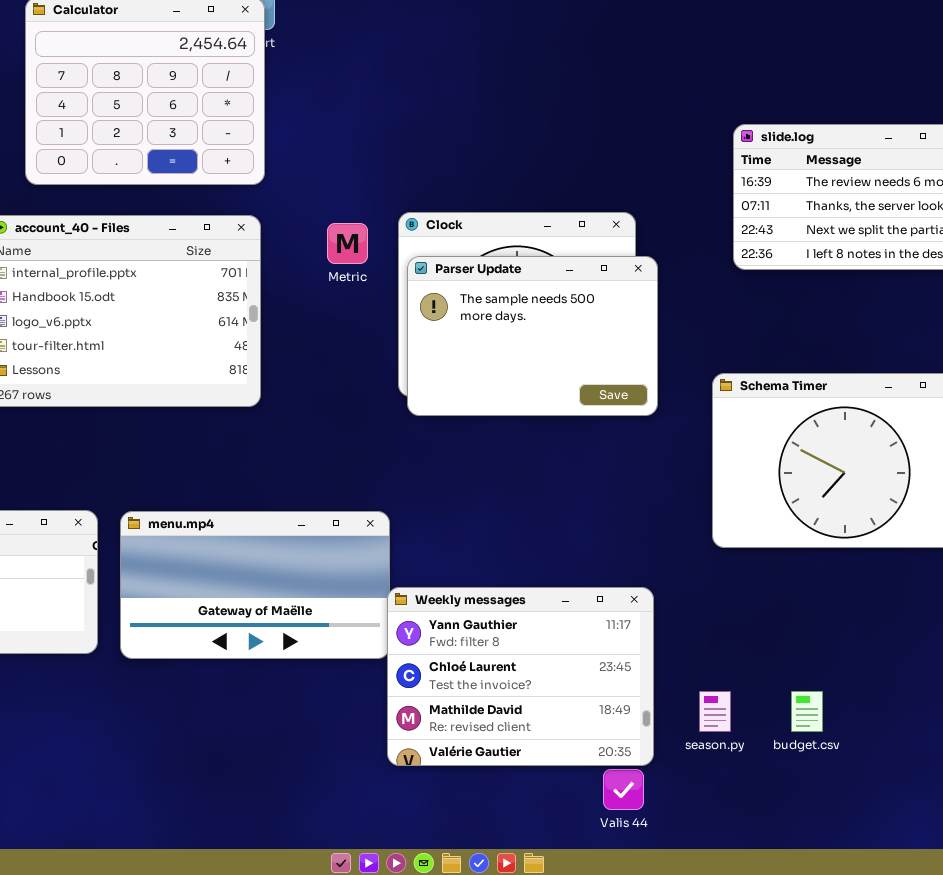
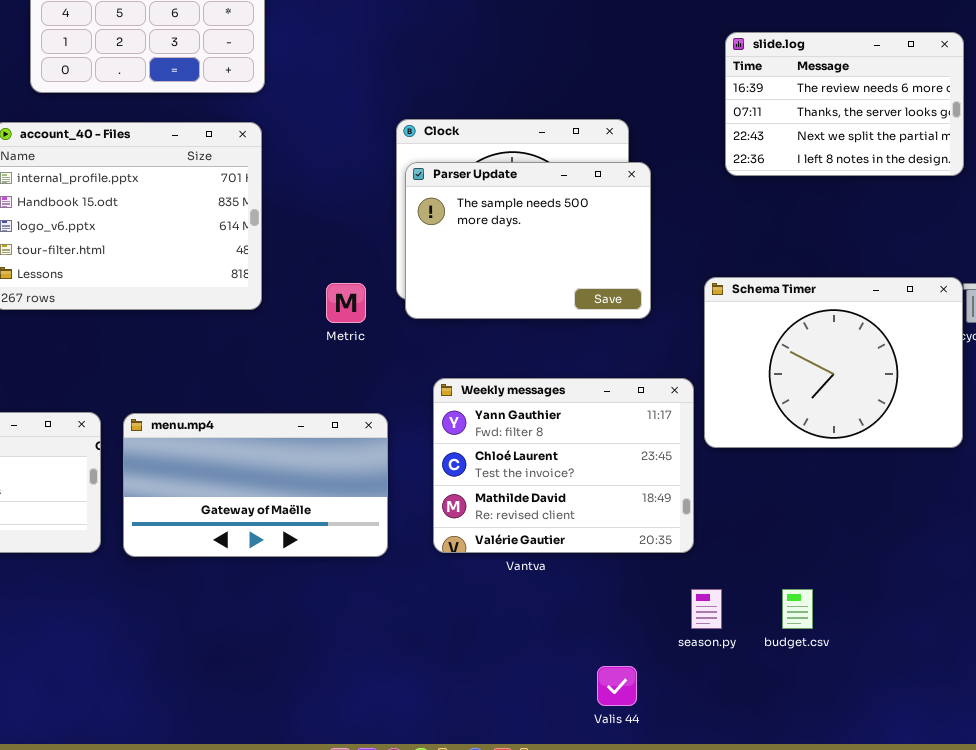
Metric: [327,223,368,264] -> [326,283,366,323], moved
Weekly messages: [387,587,654,766] -> [433,378,694,553], moved

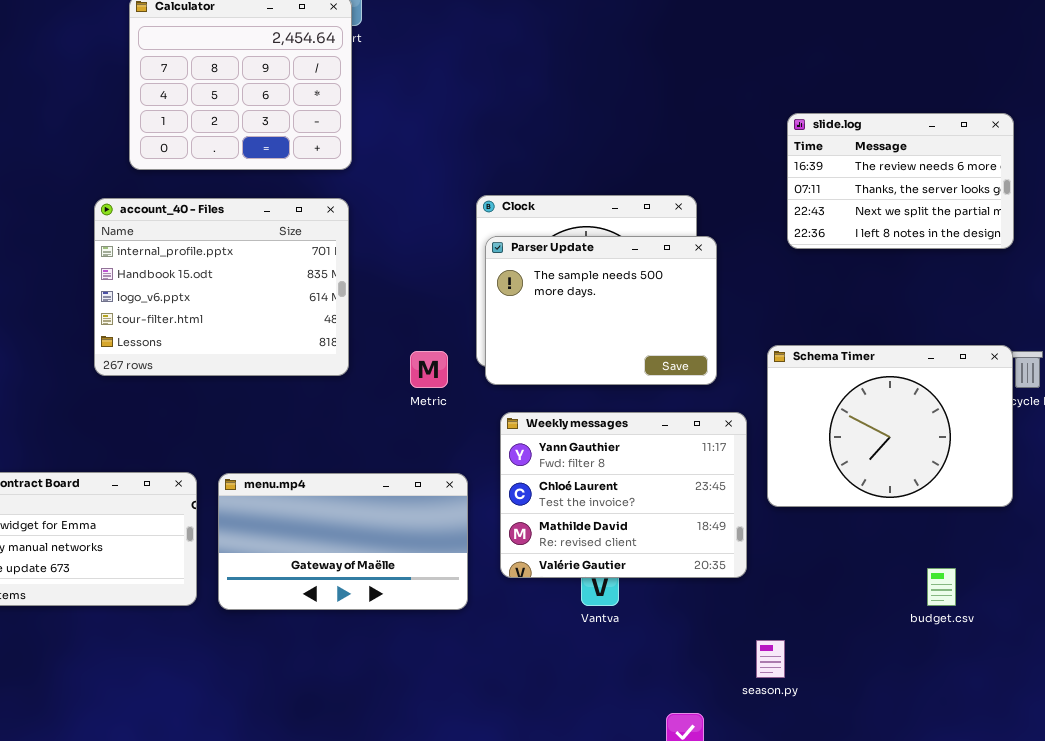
Weekly messages: [433,378,694,553] -> [500,412,747,578], moved
budget.csv: [782,589,813,629] -> [927,568,956,606], moved

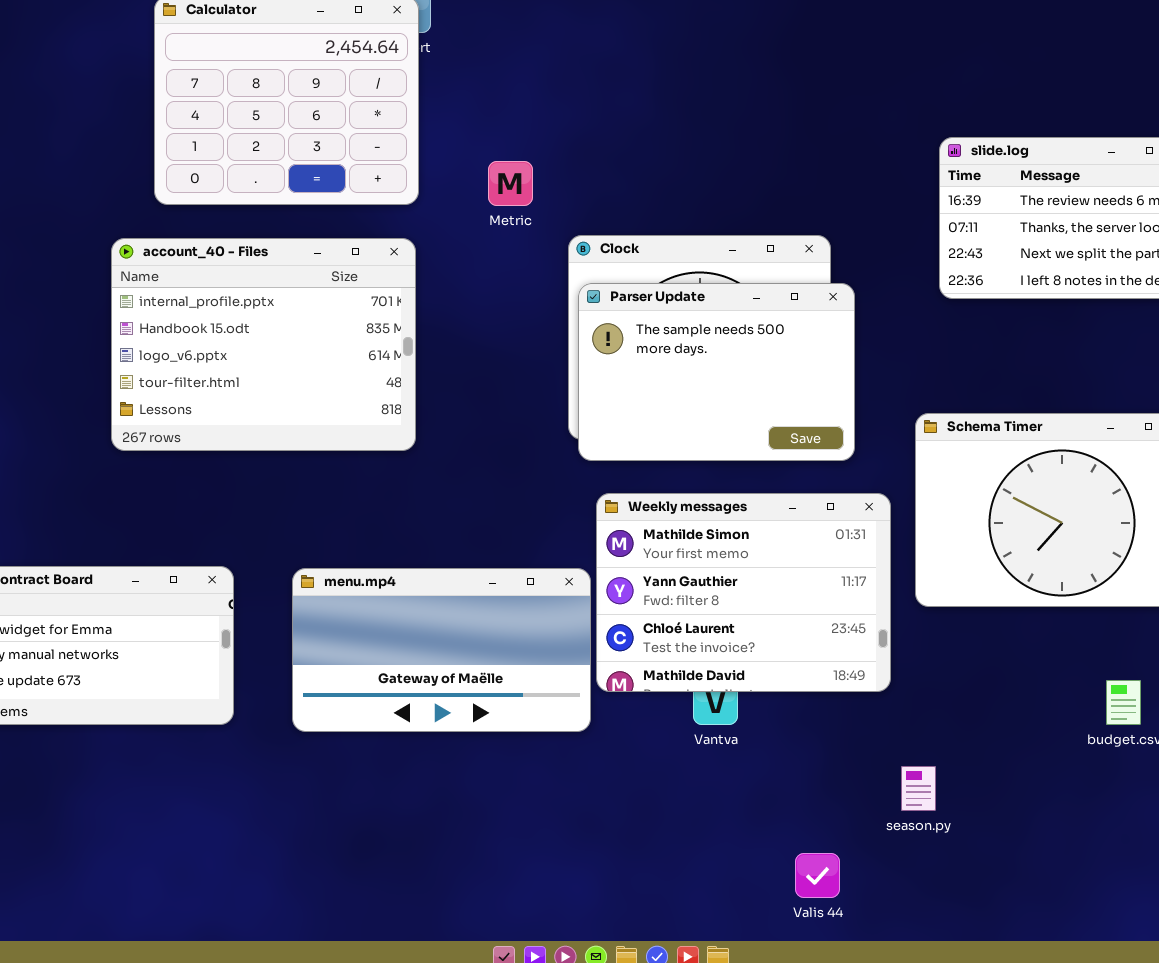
Metric: [410,351,448,388] -> [488,161,533,206], moved
Weekly messages: [500,412,747,578] -> [596,493,891,692], scrolled up 1 row
menu.mp4: [218,473,468,610] -> [292,568,591,732], moved

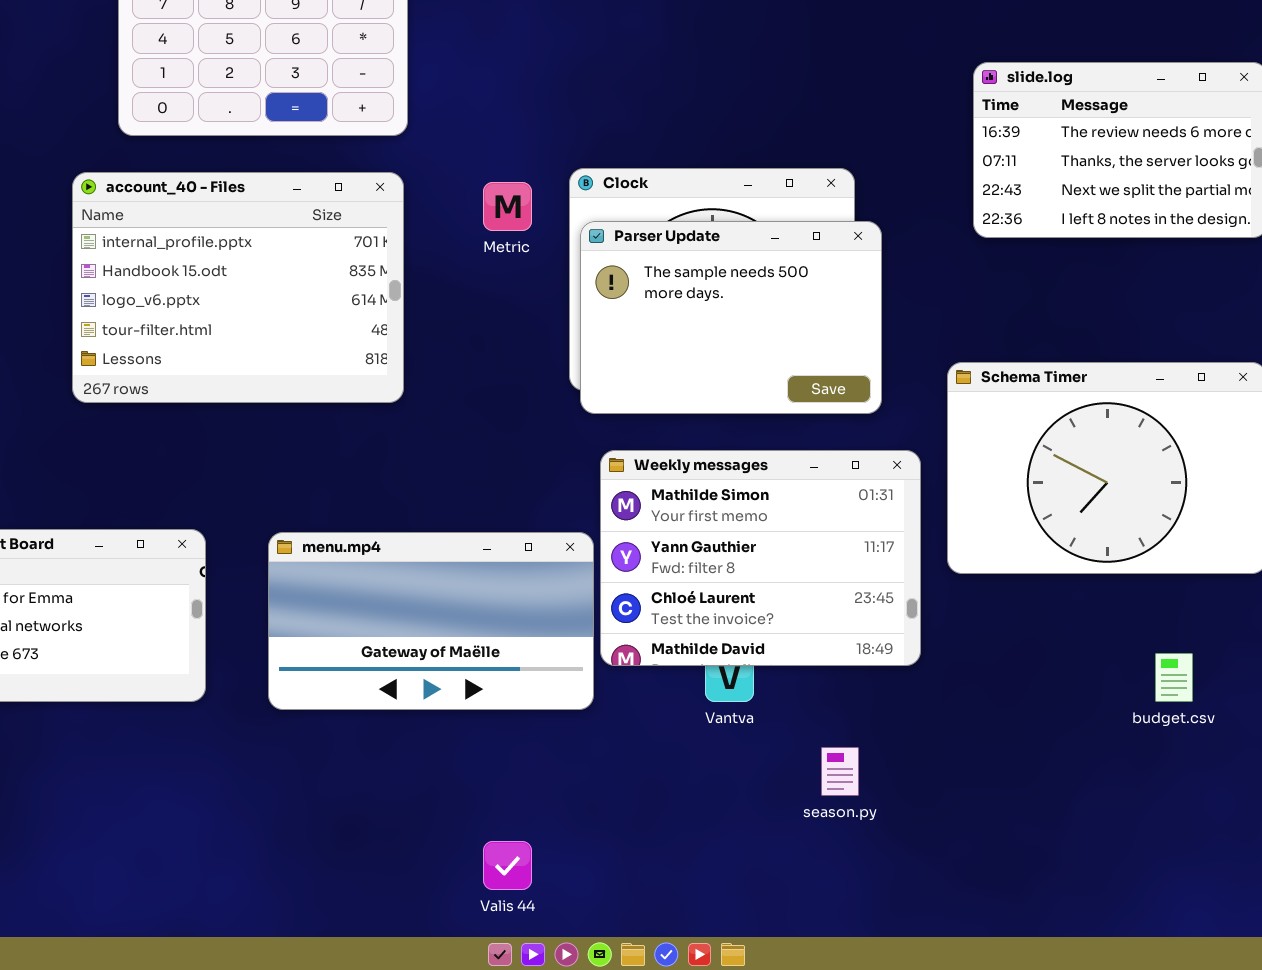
Metric: [488,161,533,206] -> [483,182,532,231], moved
season.py: [901,766,936,811] -> [821,747,859,796], moved
Valis 44: [795,853,840,898] -> [483,841,532,890], moved

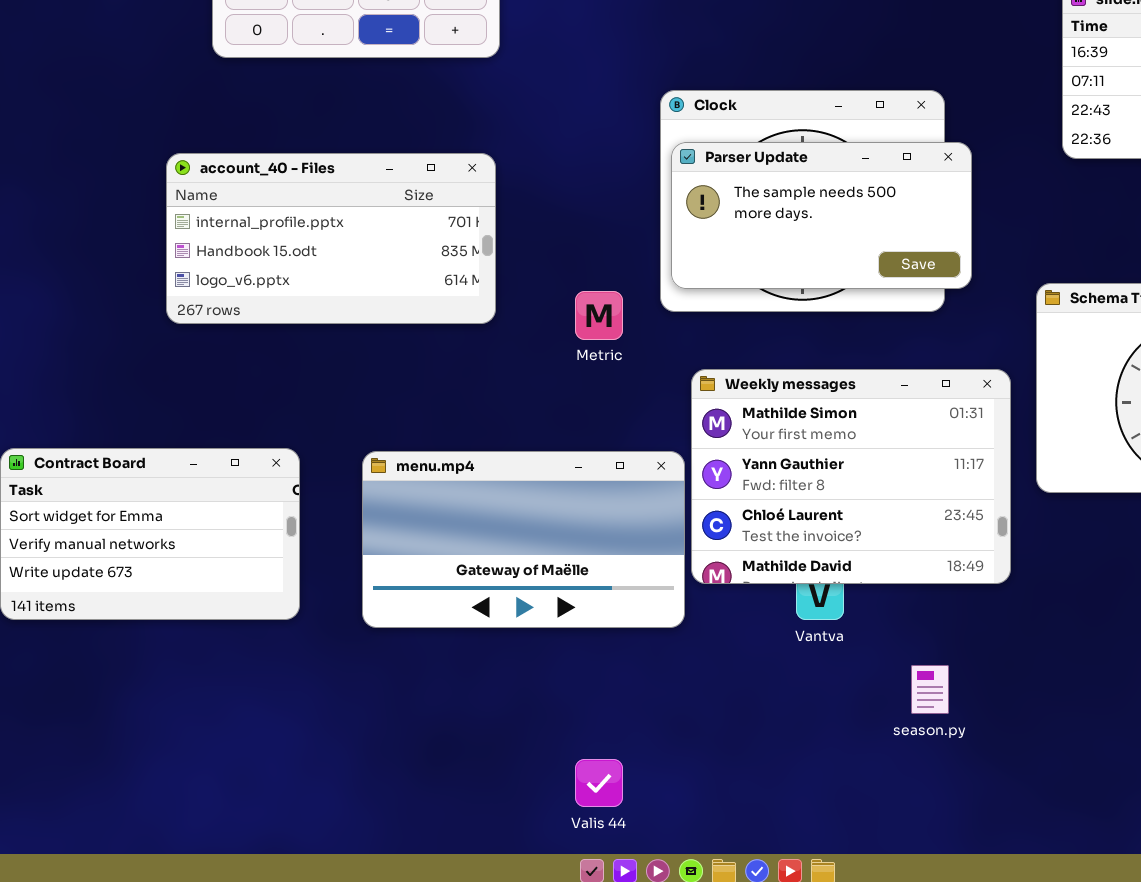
account_40 - Files: [72,172,404,403] -> [166,153,496,324], resized
Metric: [483,182,532,231] -> [575,291,623,340], moved
Parser Update: [580,221,882,414] -> [671,142,972,289], resized

